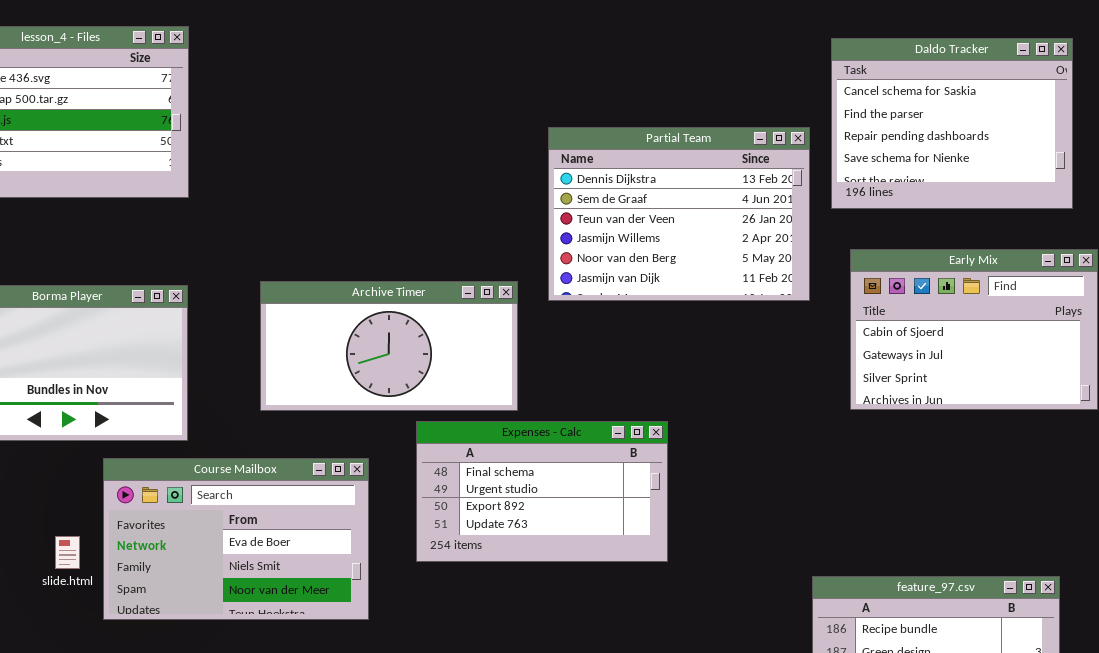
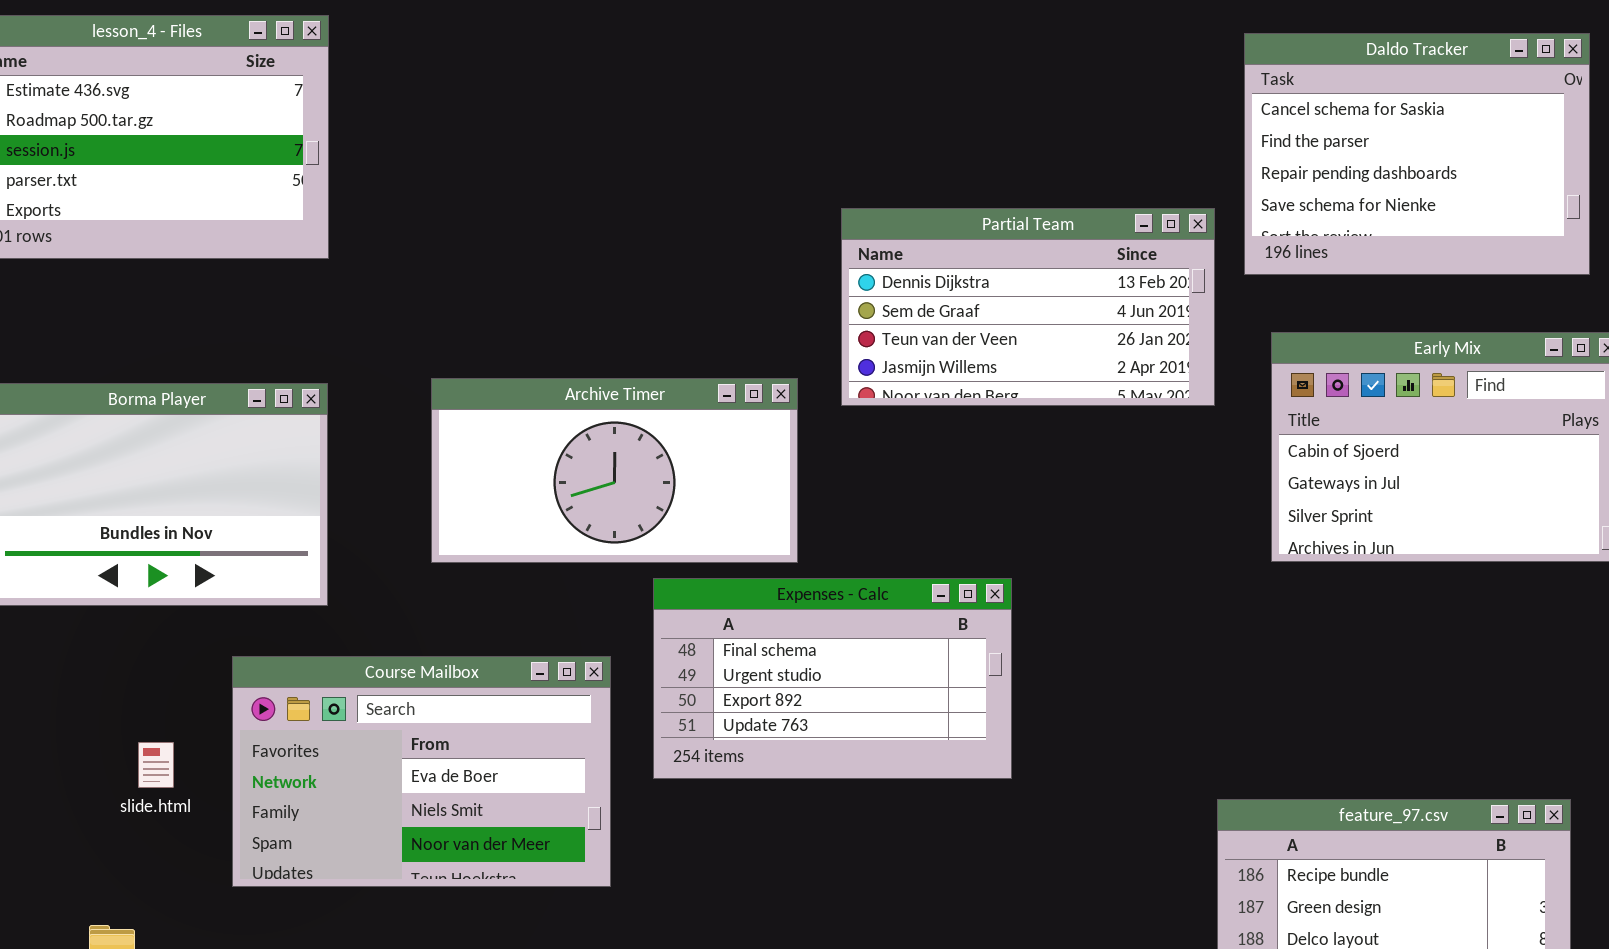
Partial Team: [548,127,810,301] -> [841,208,1215,406], resized
Course Mailbox: [103,458,369,620] -> [232,656,611,887], moved

